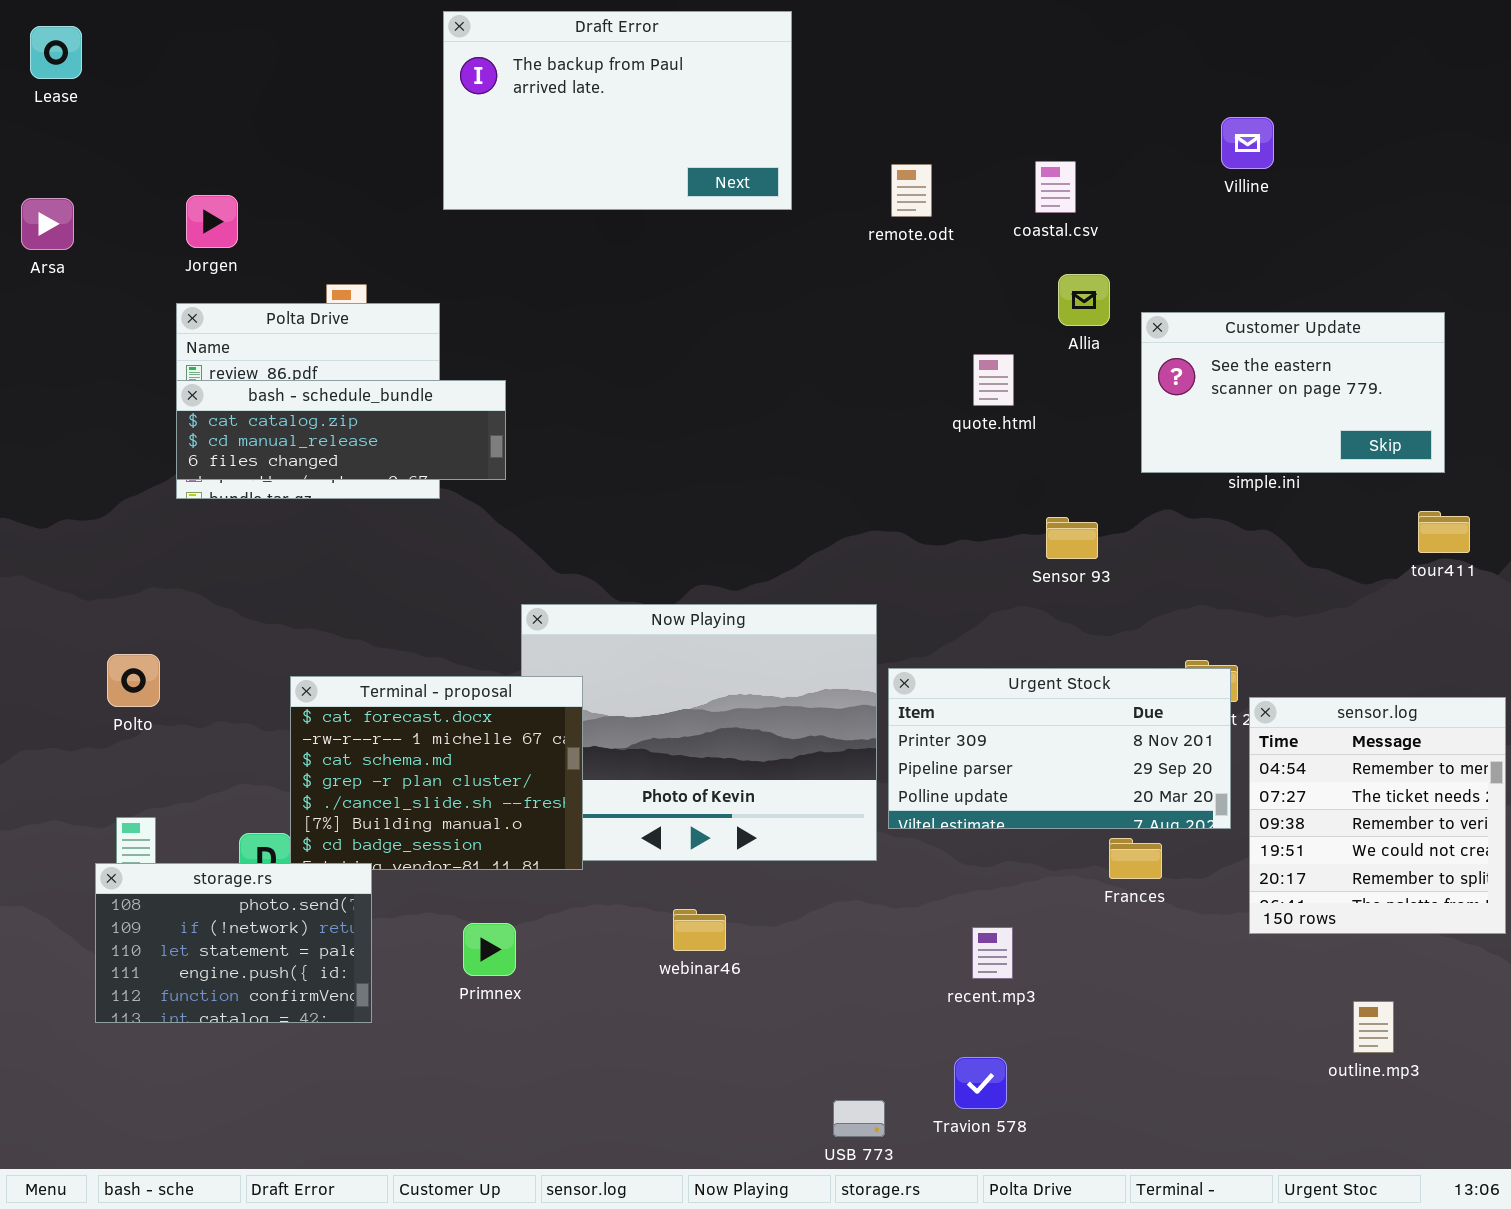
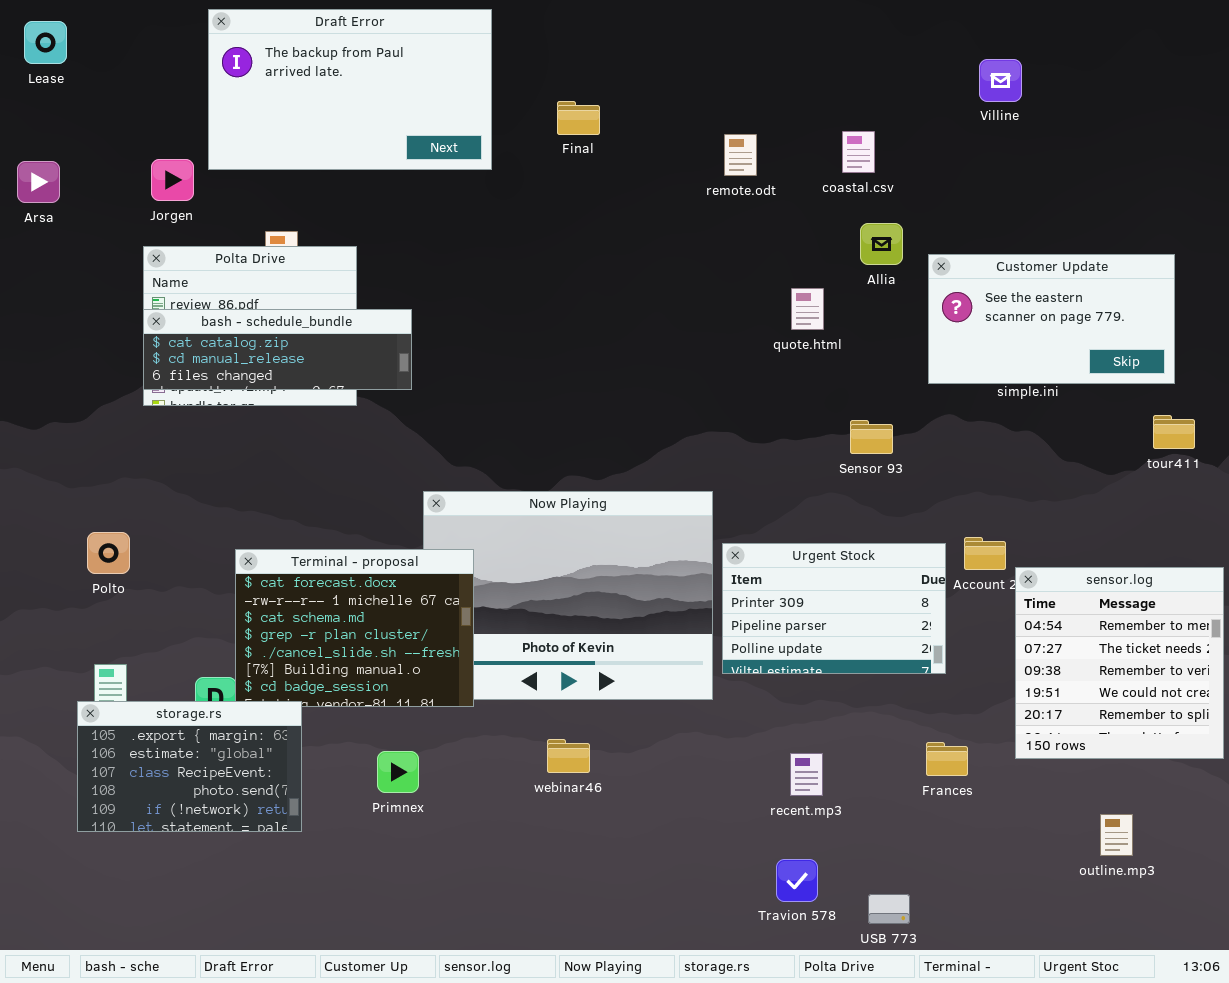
Draft Error: [443,11,792,210] -> [208,9,492,170], moved
Villine: [1221,117,1274,169] -> [979,59,1022,102], moved
Urgent Stock: [888,668,1231,829] -> [722,543,946,674], resized
Frances: [1109,838,1162,879] -> [926,742,968,776], moved
storage.rs: [95,863,372,1023] -> [77,701,302,832], scrolled up 3 rows
USB 773: [833,1100,885,1137] -> [868,894,910,924], moved

